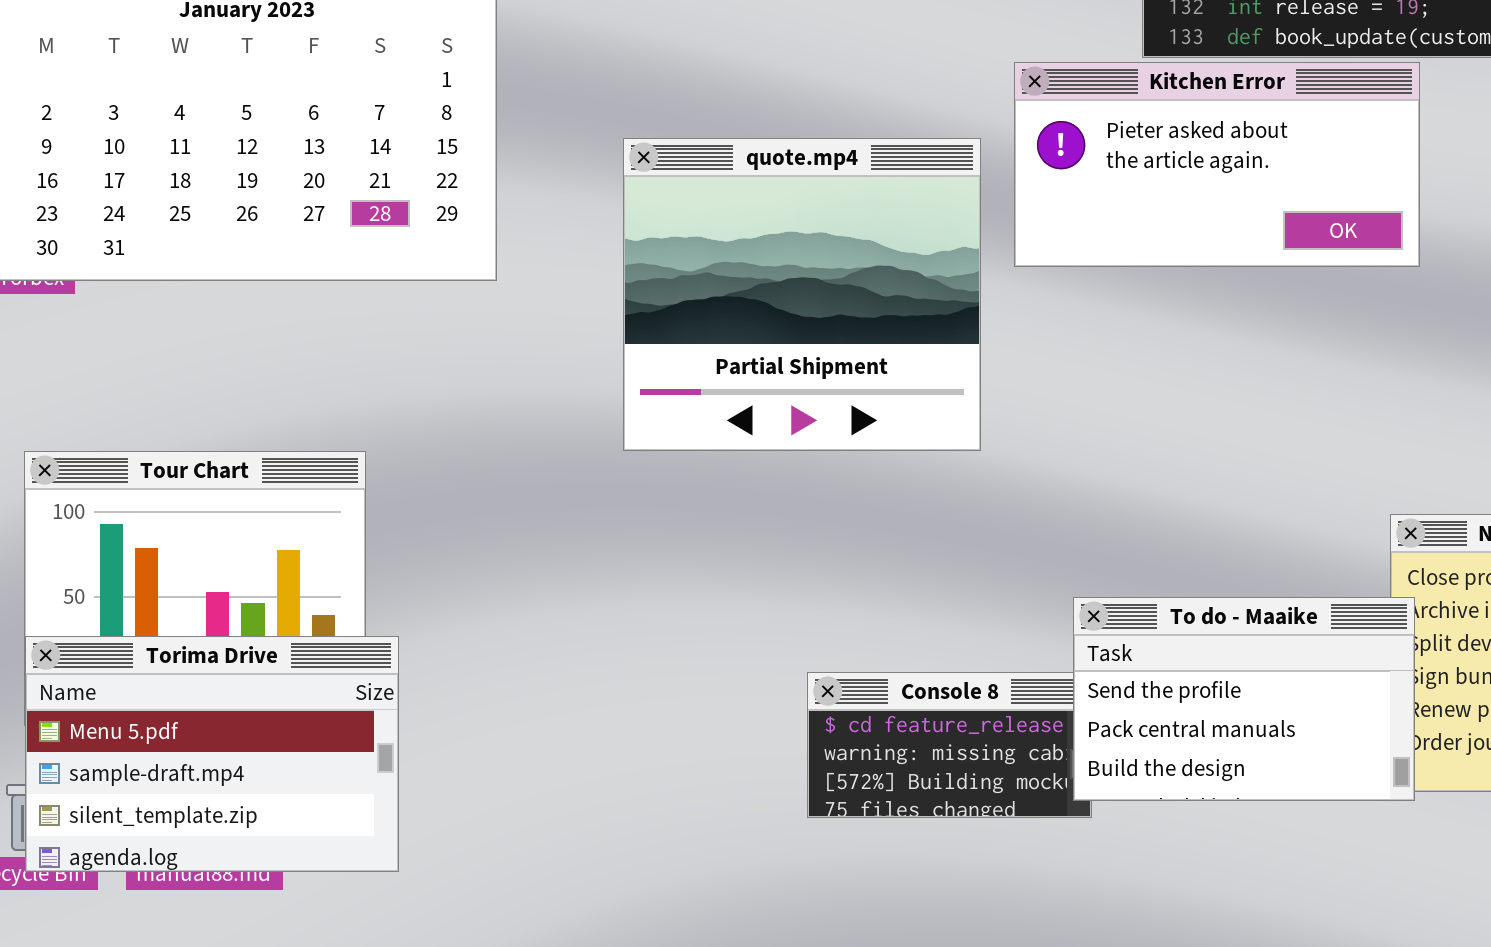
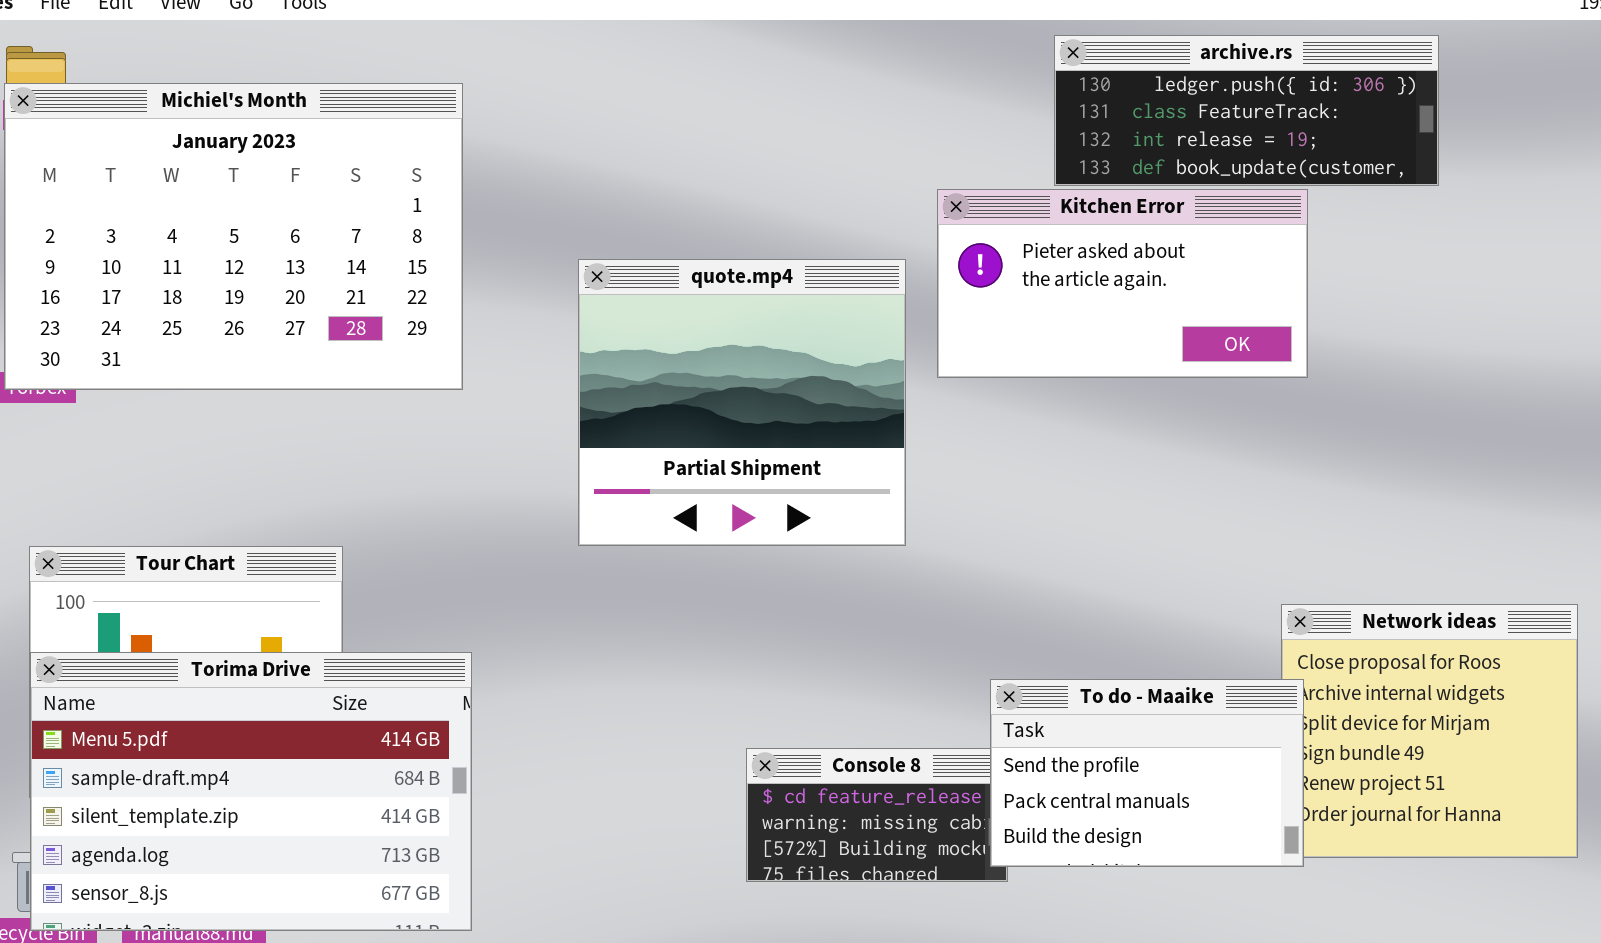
Torima Drive: [25,636,399,872] -> [30,652,472,931], resized

